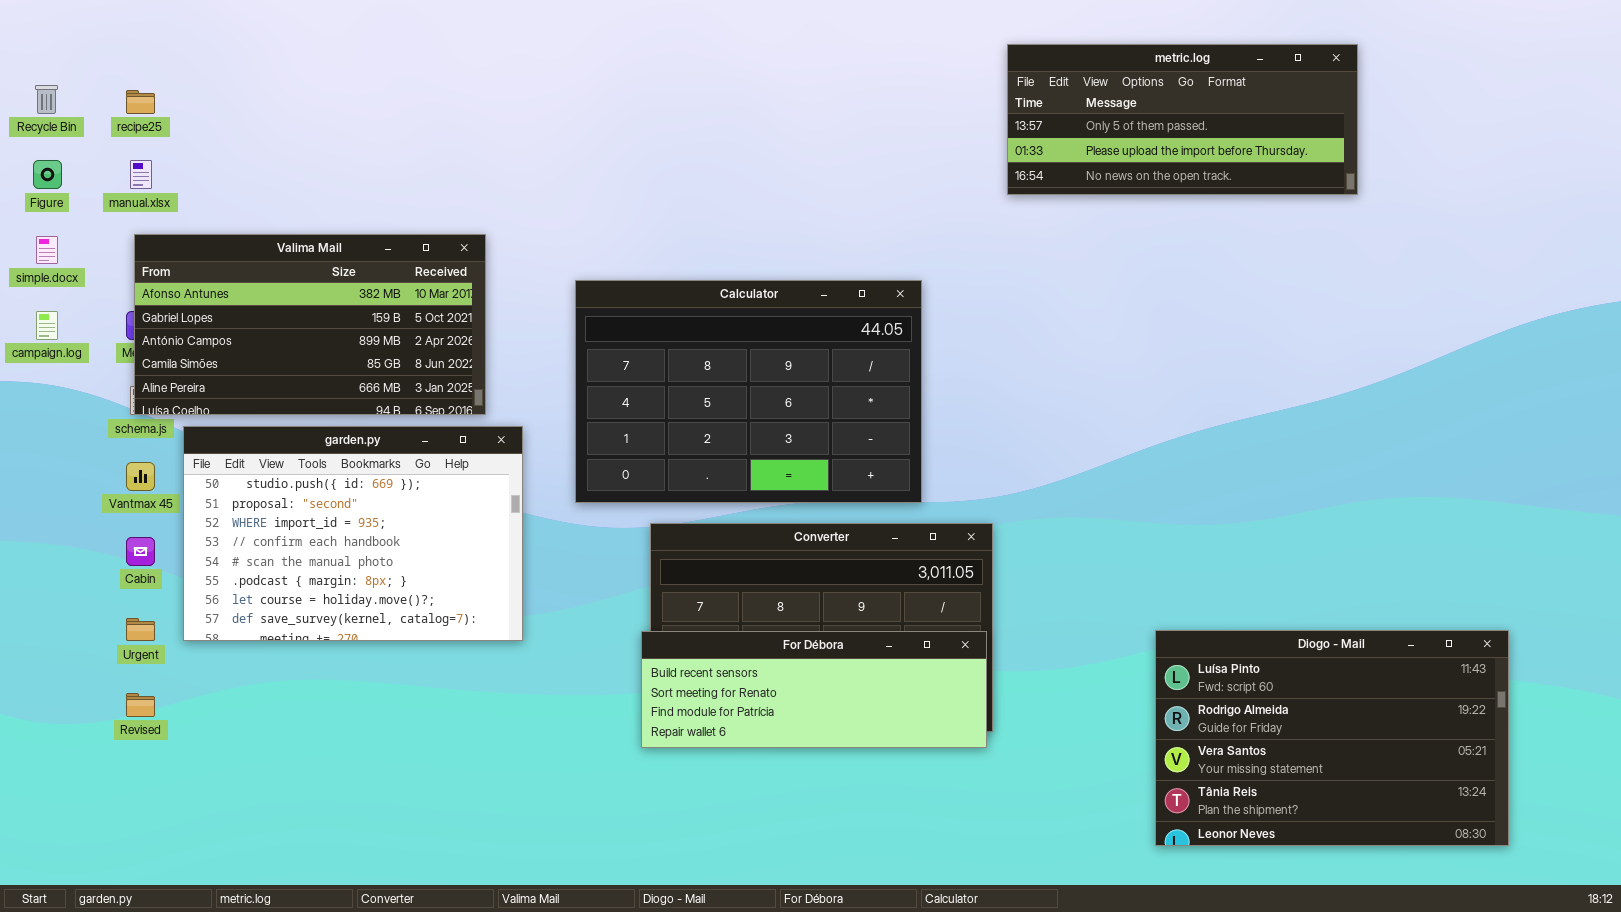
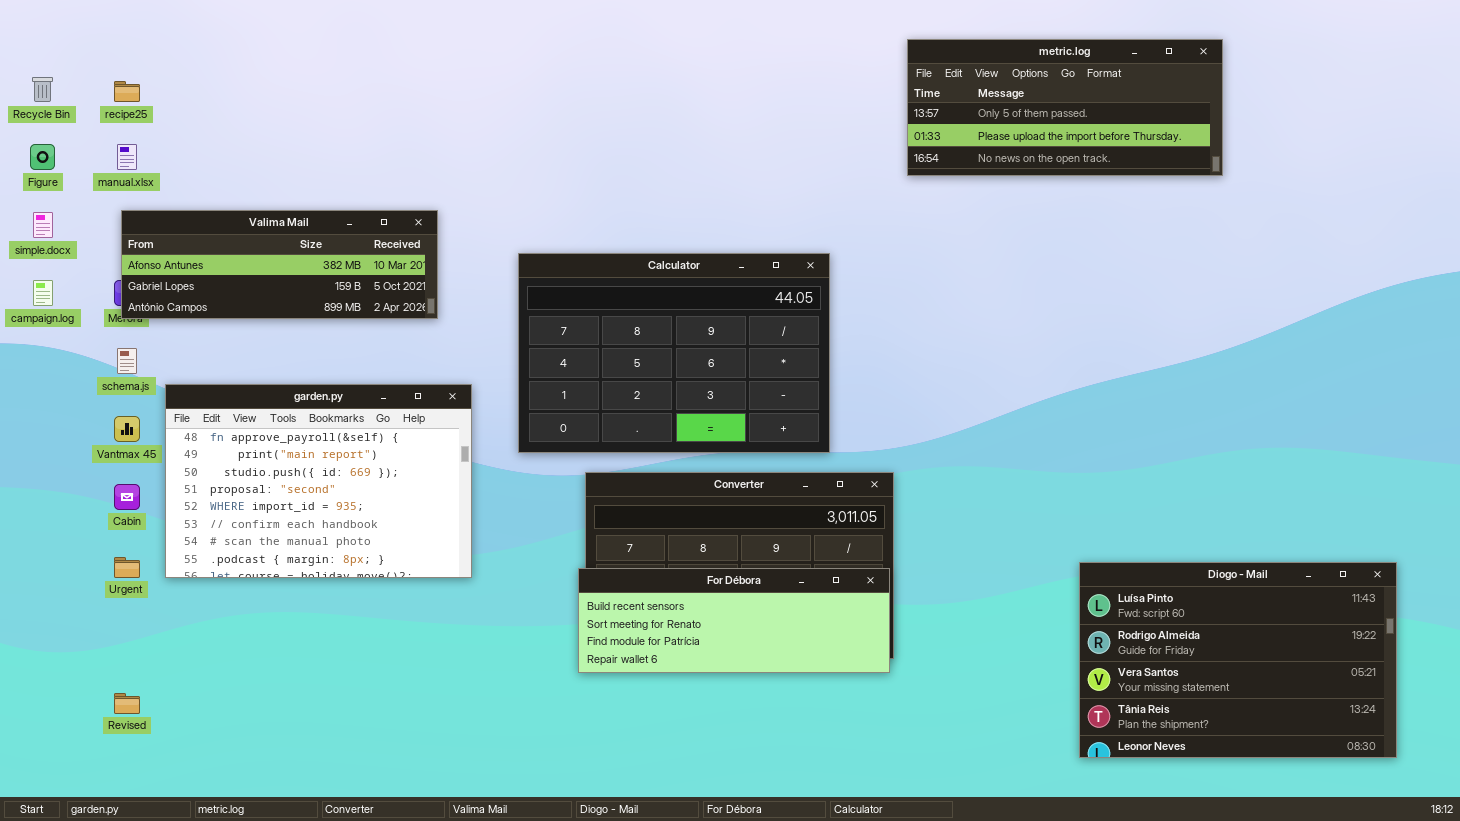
Valima Mail: [134,234,486,415] -> [121,210,438,319], resized
garden.py: [183,426,523,641] -> [165,384,472,578], scrolled up 2 rows
Diogo - Mail: [1155,630,1509,846] -> [1079,562,1397,758], moved
Revised: [126,693,155,717] -> [114,693,140,714], moved

